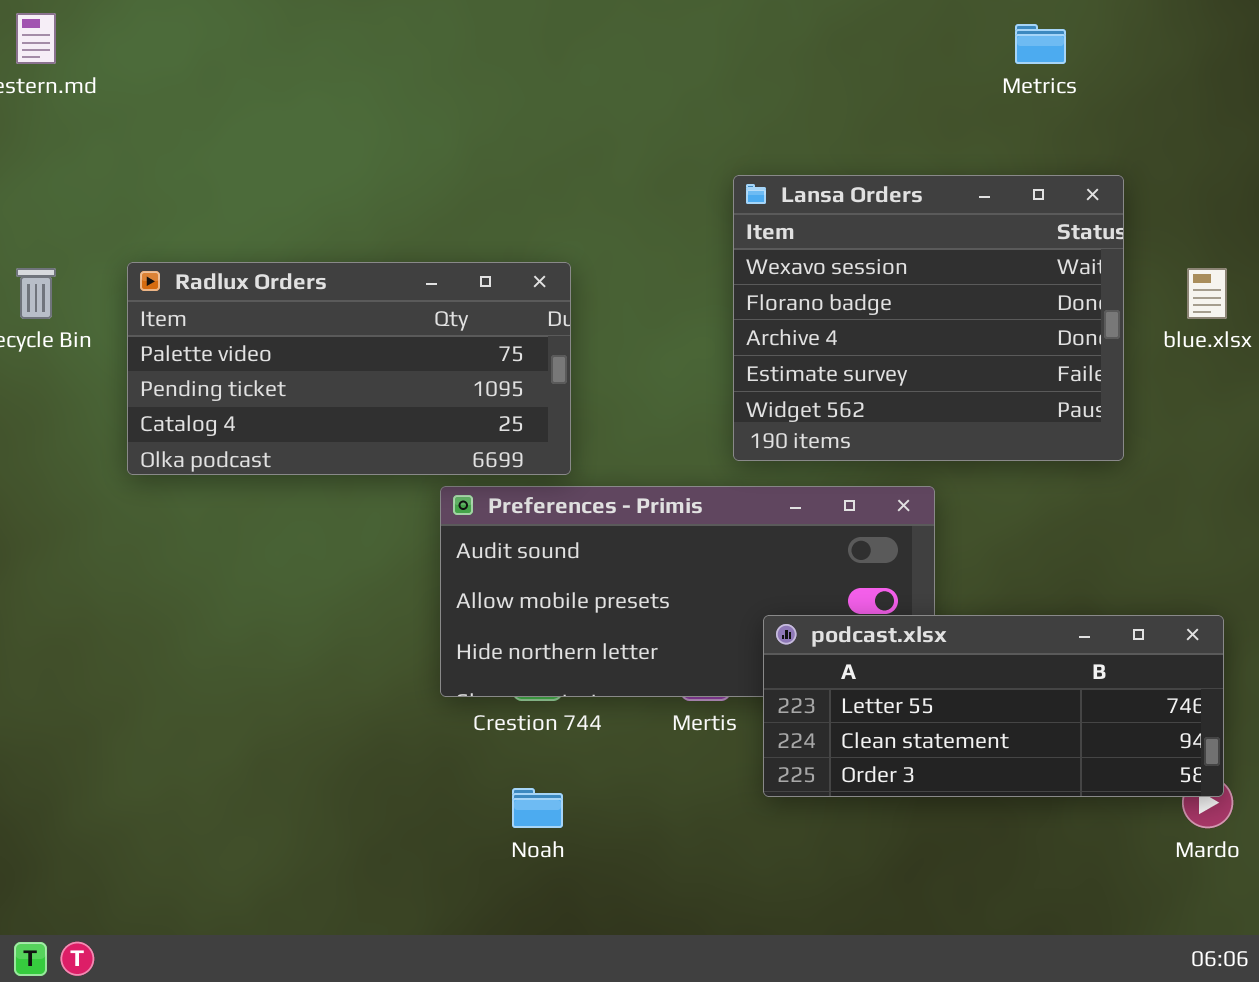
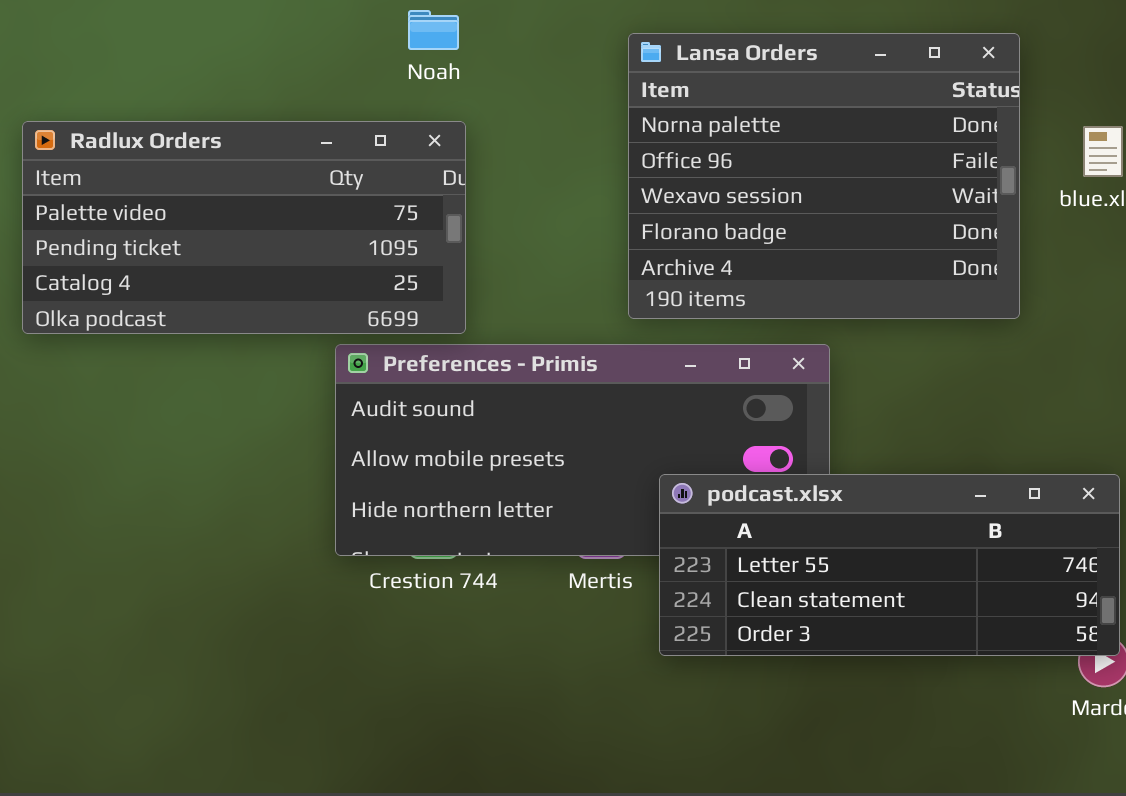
Lansa Orders: [733,175,1124,461] -> [628,33,1020,319], scrolled up 2 rows
Noah: [512,788,563,828] -> [408,10,459,50], moved

